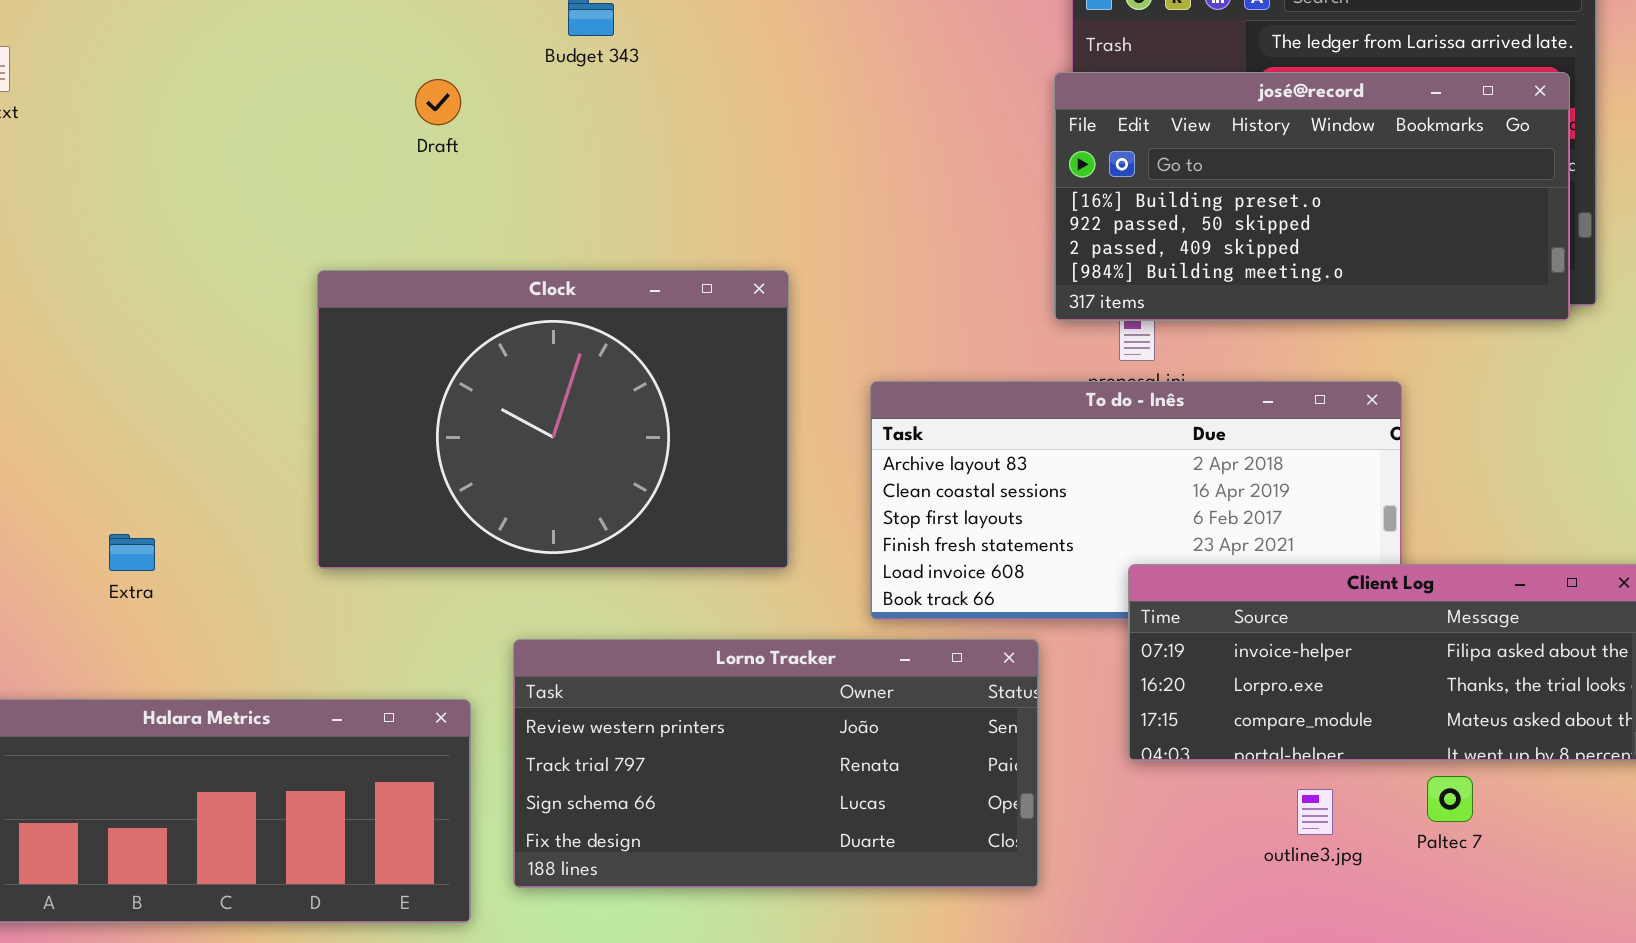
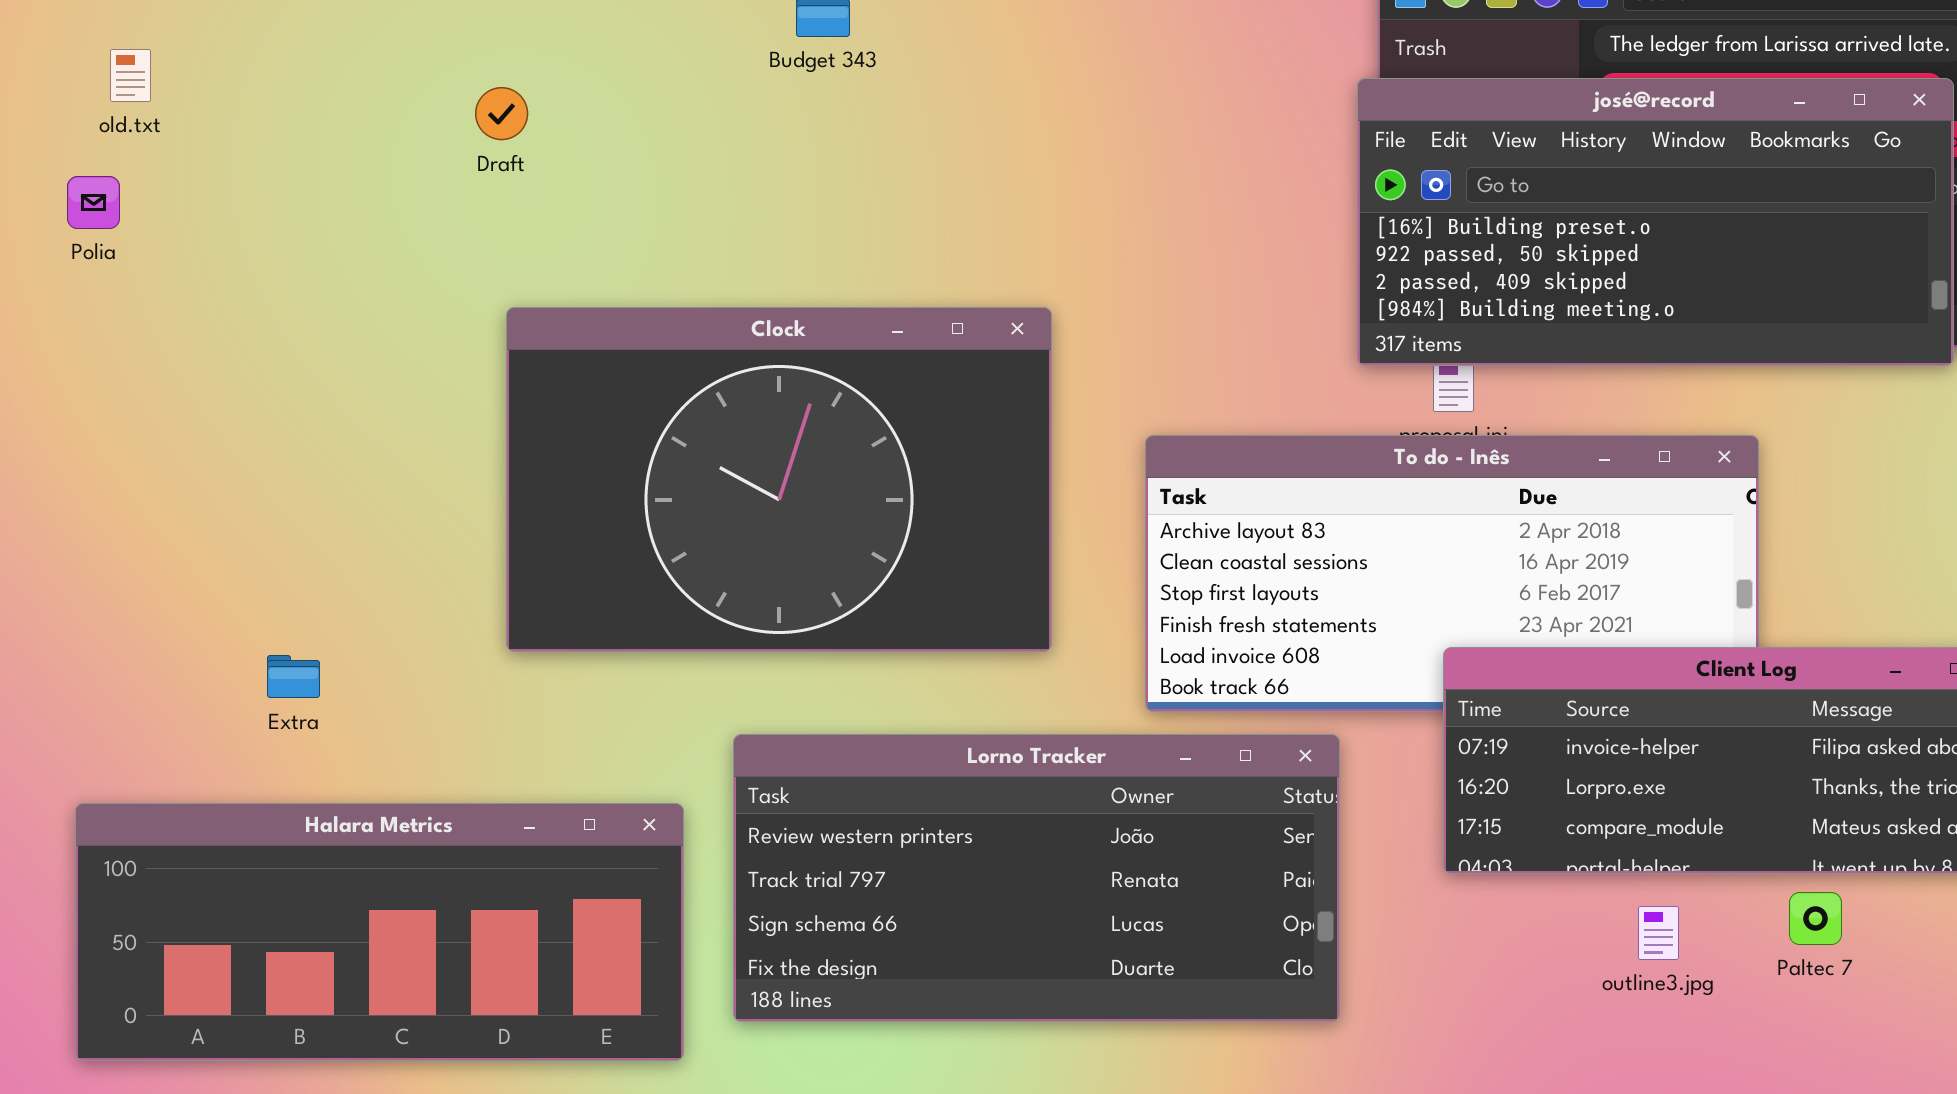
Draft: [415,79,461,125] -> [475,87,528,140], moved
Extra: [109,534,155,571] -> [267,655,320,698], moved

